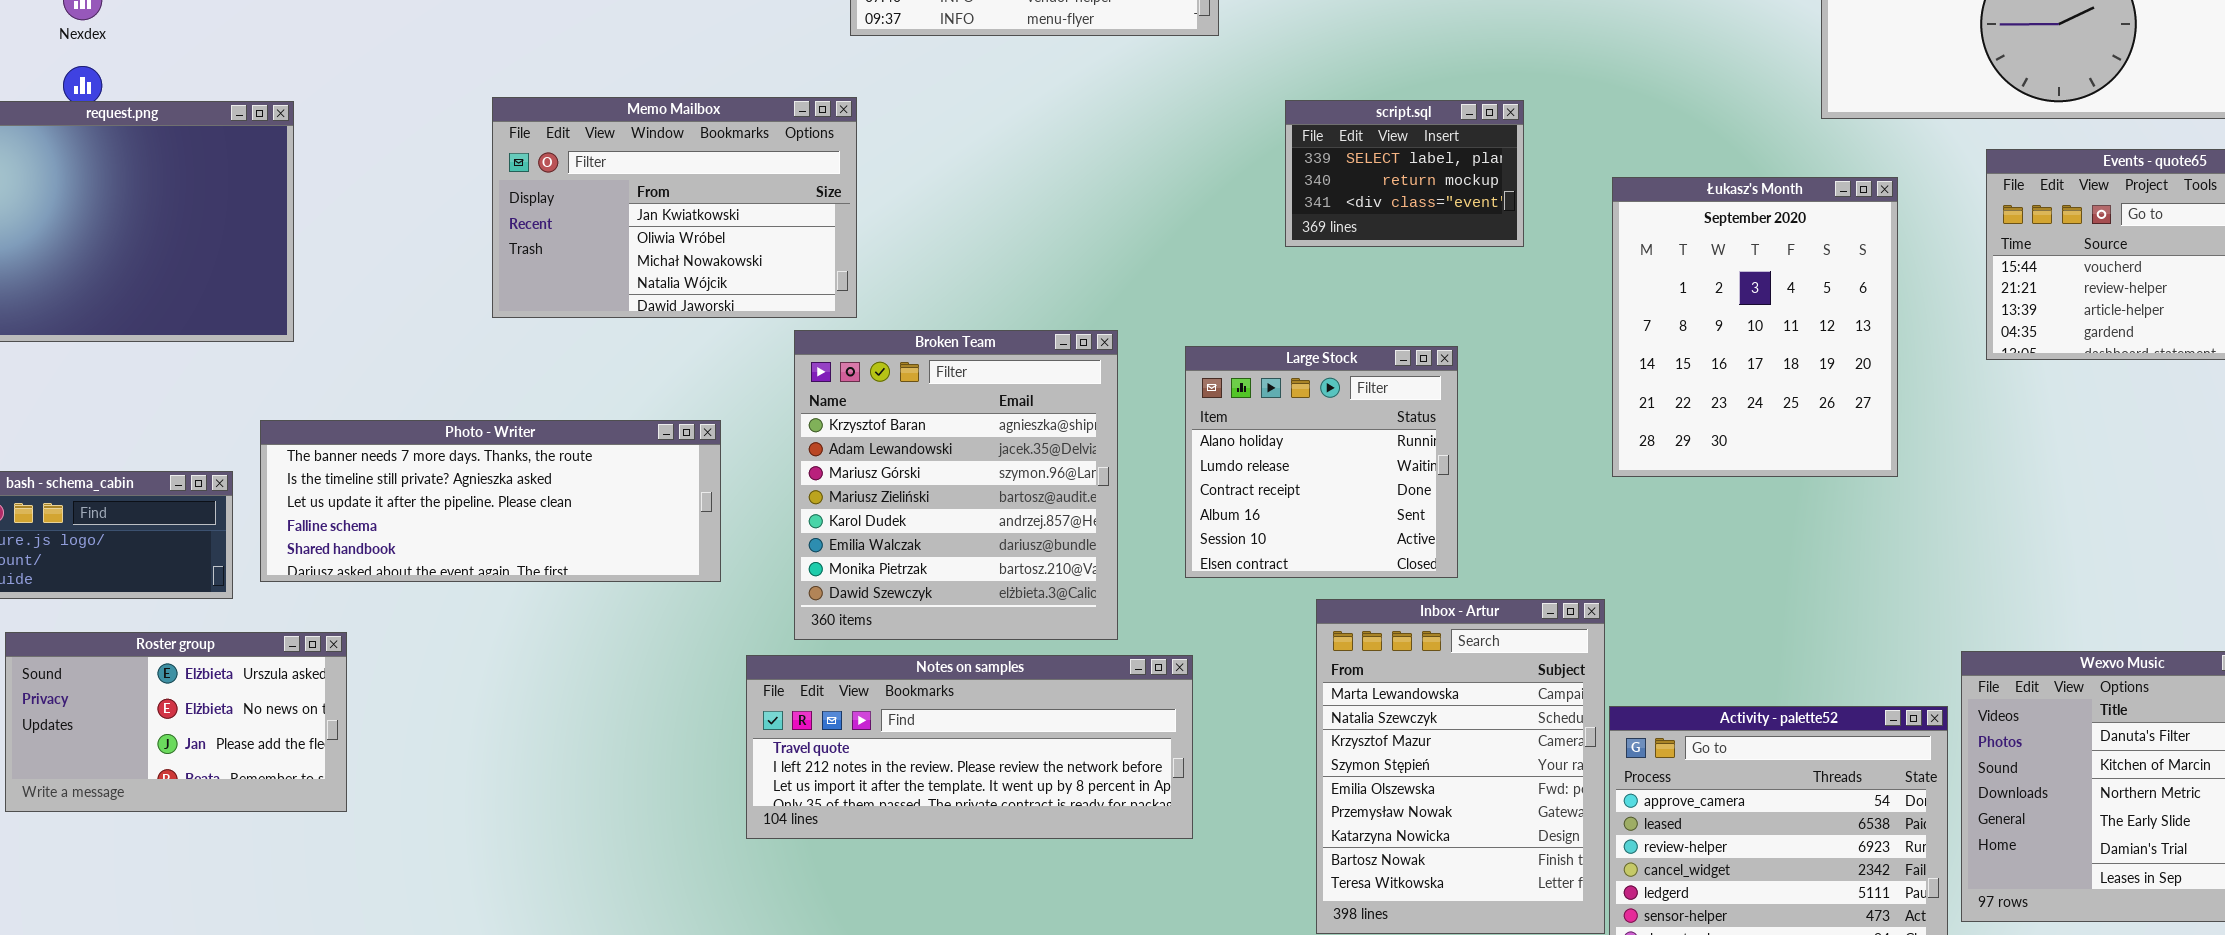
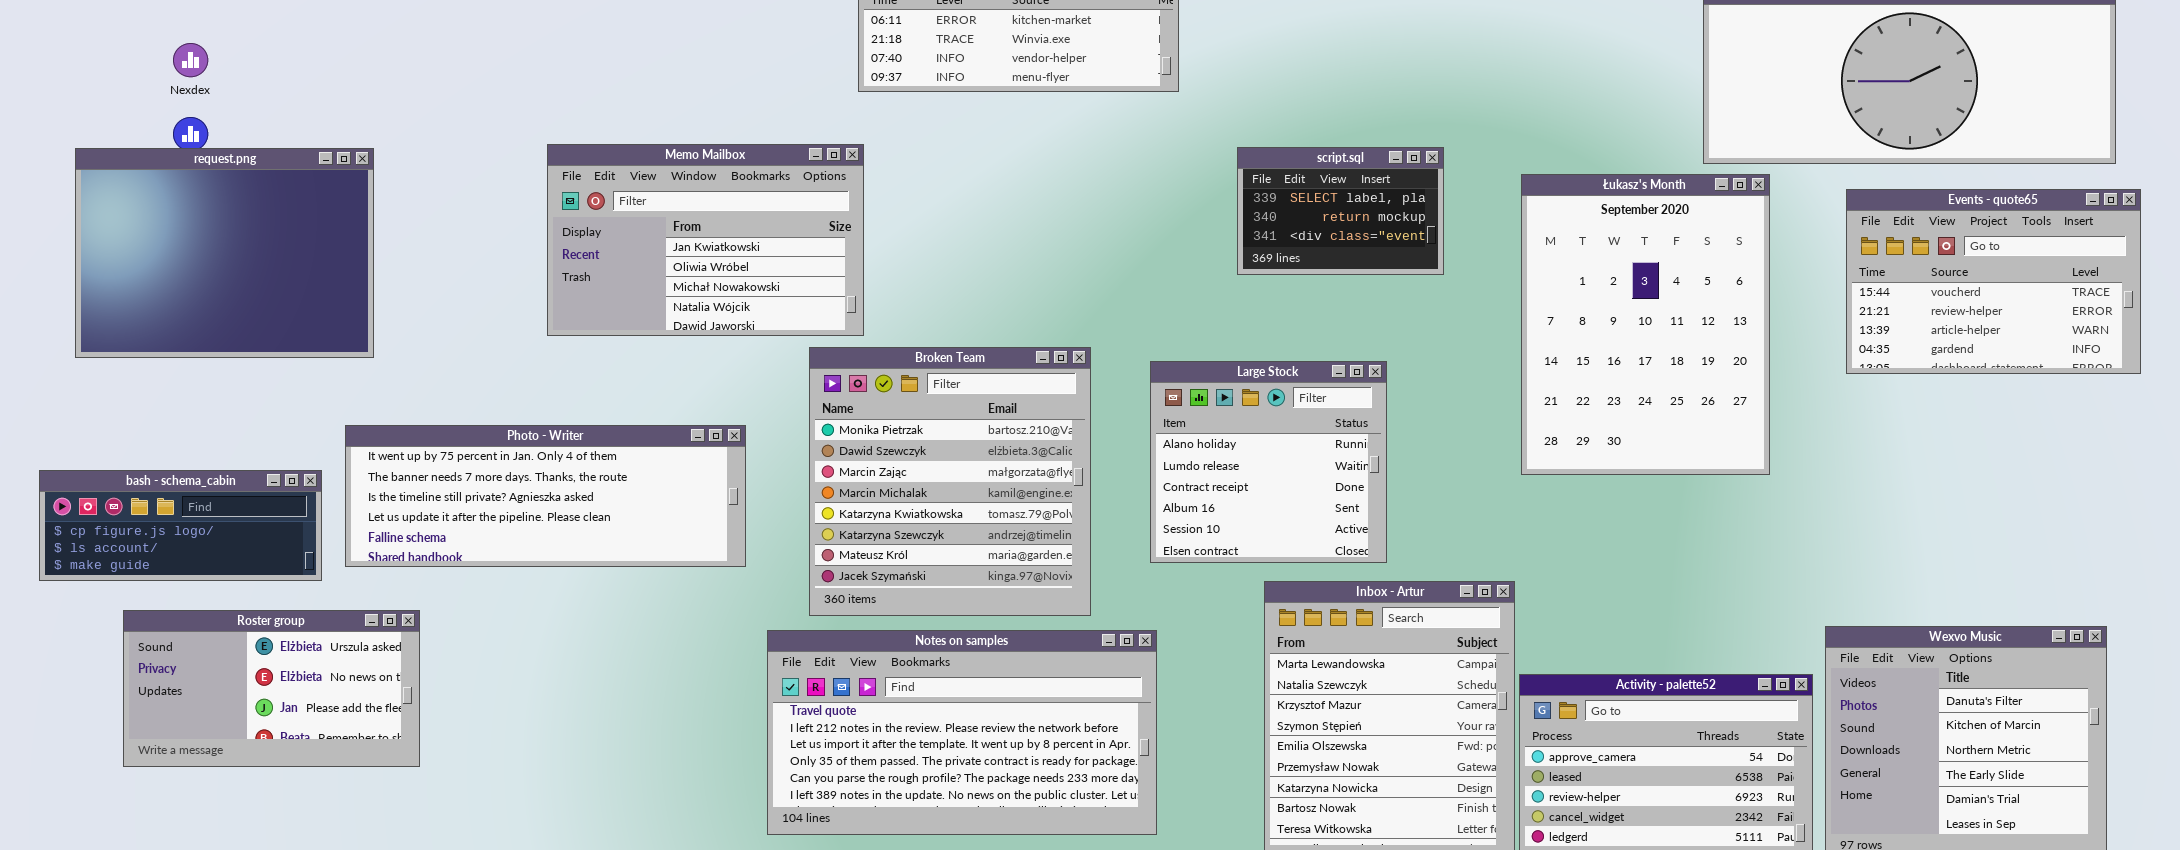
Łukasz's Month: [1612,177,1898,477] -> [1521,174,1770,475], resized
Broken Team: [794,330,1118,640] -> [809,347,1091,616], scrolled down 6 rows
Photo - Writer: [260,420,721,582] -> [345,425,746,567], scrolled up 1 row
Notes on samples: [746,655,1193,839] -> [767,630,1157,835], resized

